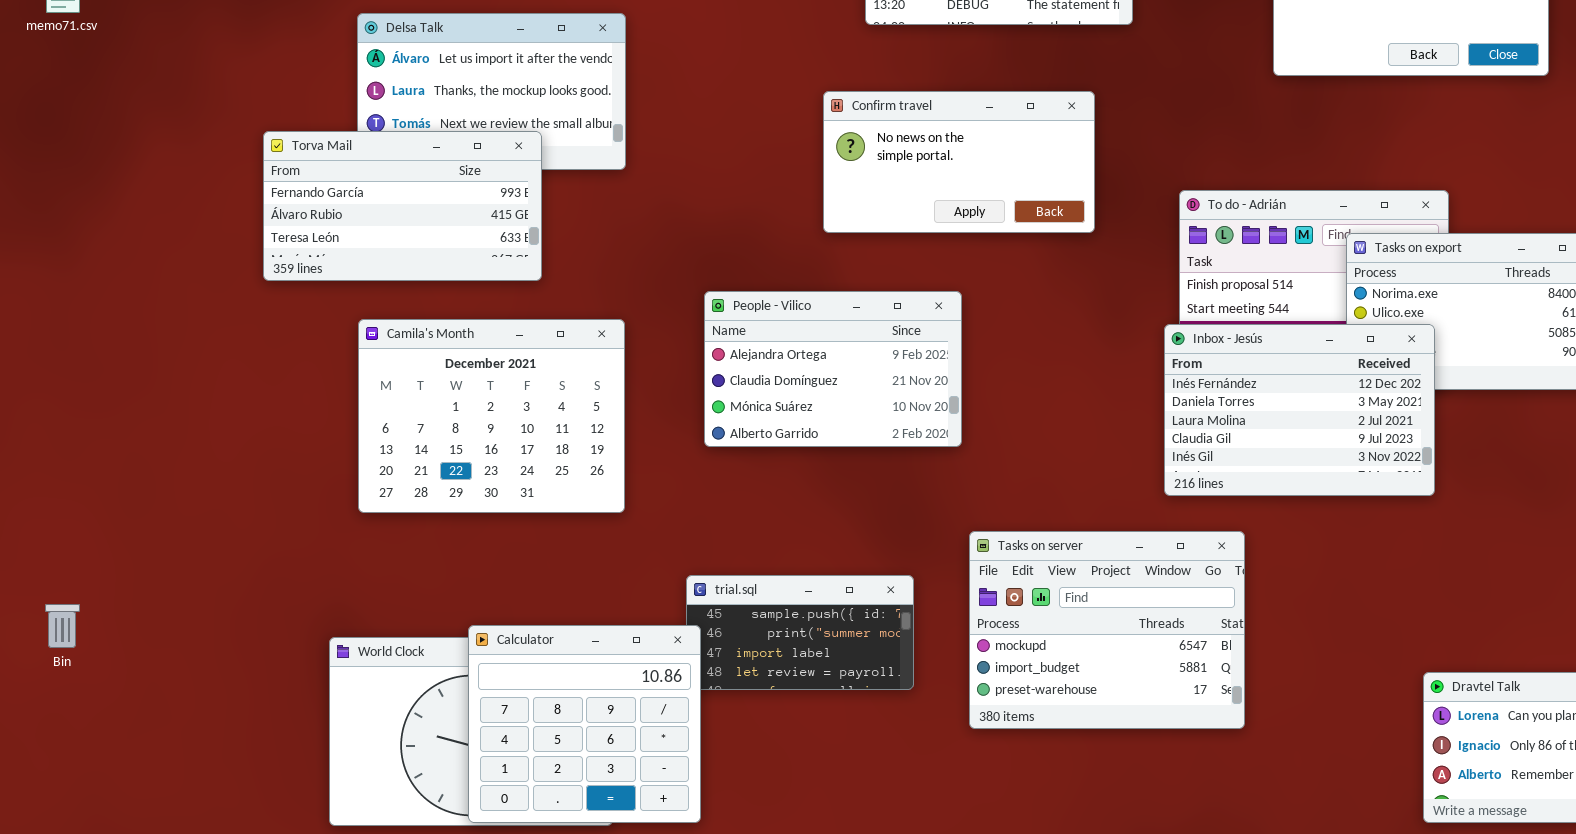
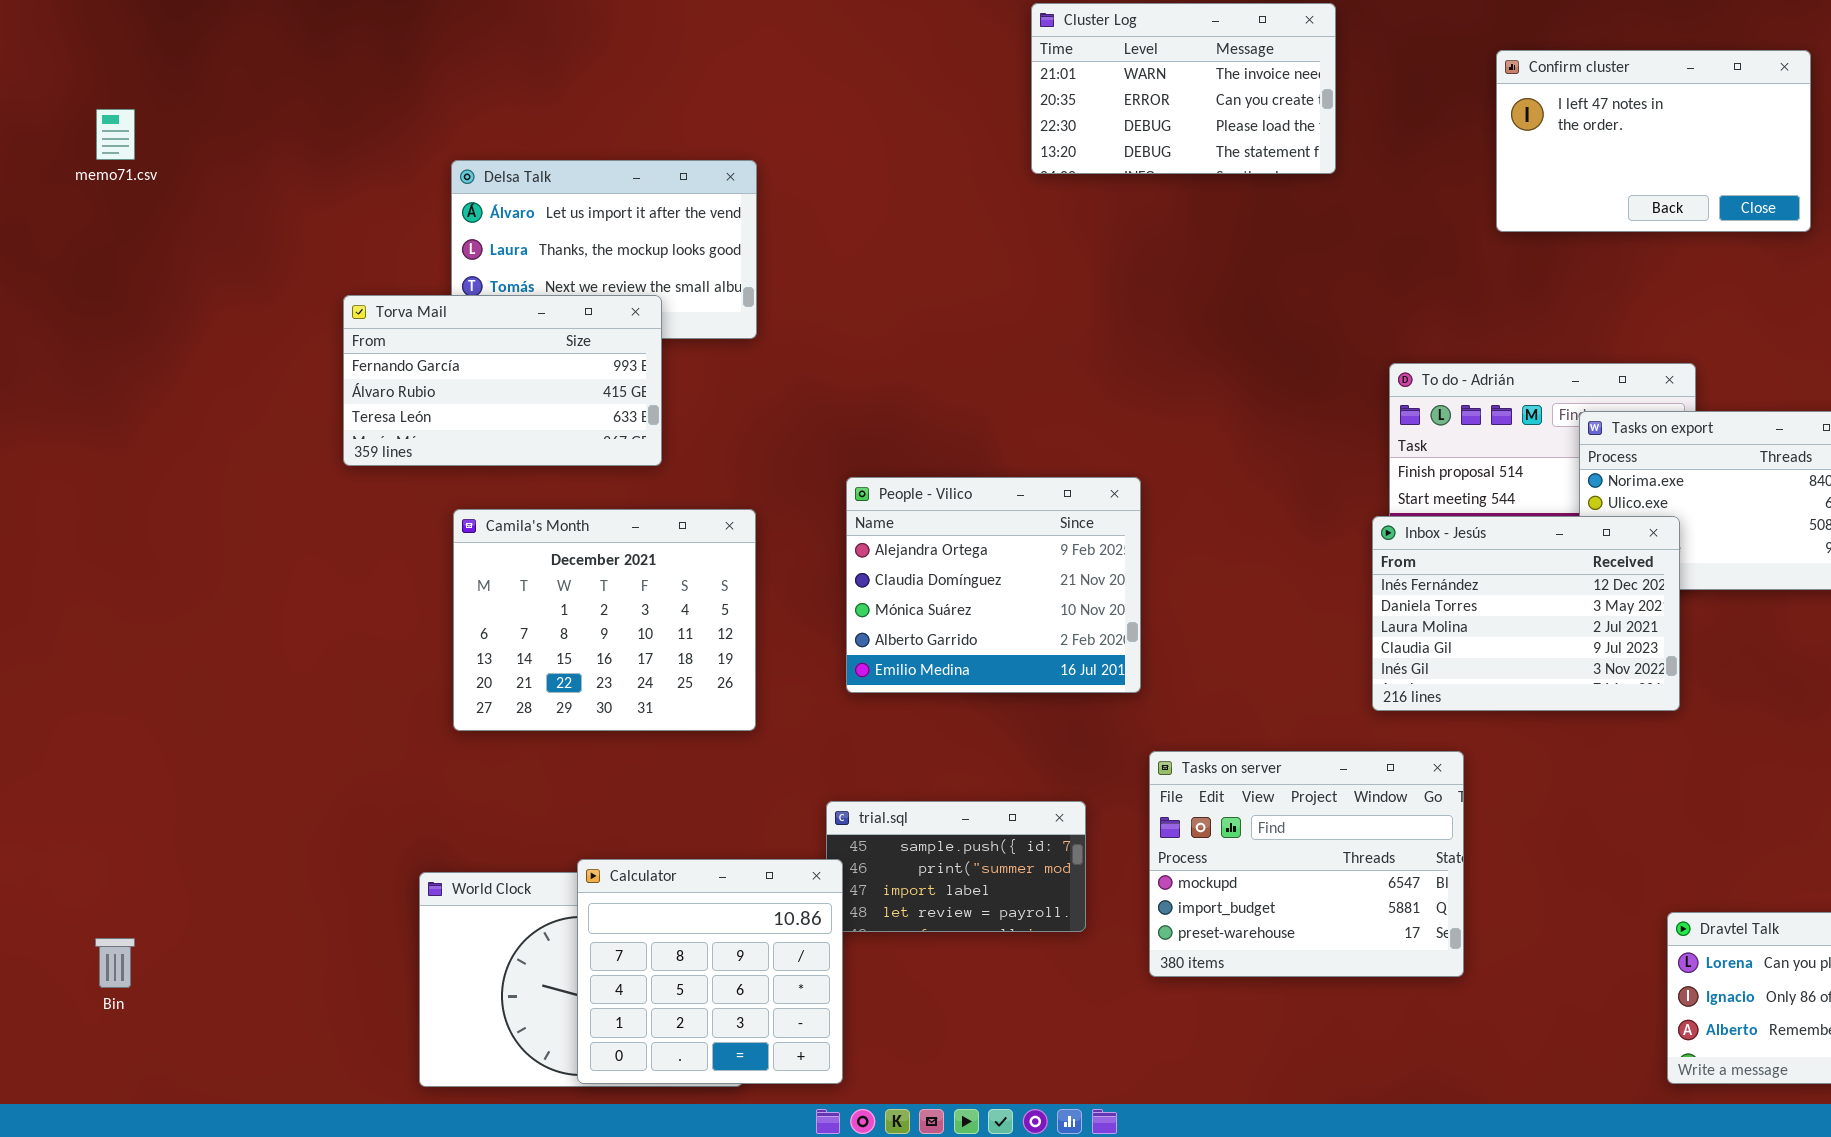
Confirm travel: [823,91,1095,233] -> none, closed
People - Vilico: [704,291,962,447] -> [846,477,1141,693], resized
Bin: [45,604,80,648] -> [95,938,135,988], moved

